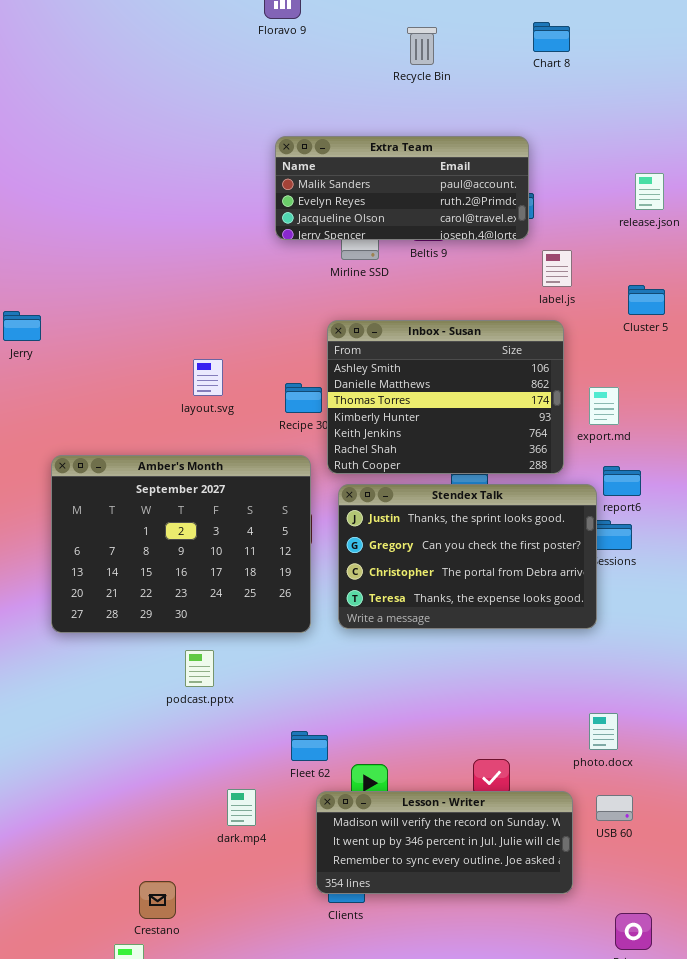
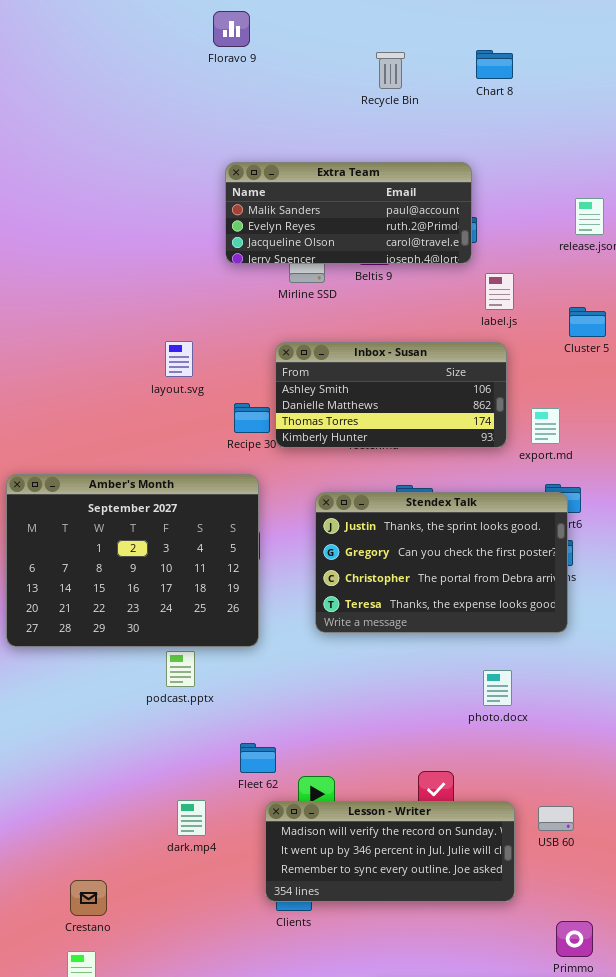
Recycle Bin: [407,27,437,65] -> [376,52,405,89], moved
Inbox - Susan: [327,320,564,474] -> [275,342,507,448], resized
layout.svg: [193,359,223,396] -> [165,341,193,377], moved
Stendex Talk: [338,484,597,629] -> [315,492,568,633], moved
podcast.pptx: [185,650,214,687] -> [166,651,195,687], moved
photo.docx: [589,713,618,750] -> [483,670,512,706], moved
Crestano: [139,881,176,919] -> [70,880,107,916], moved

